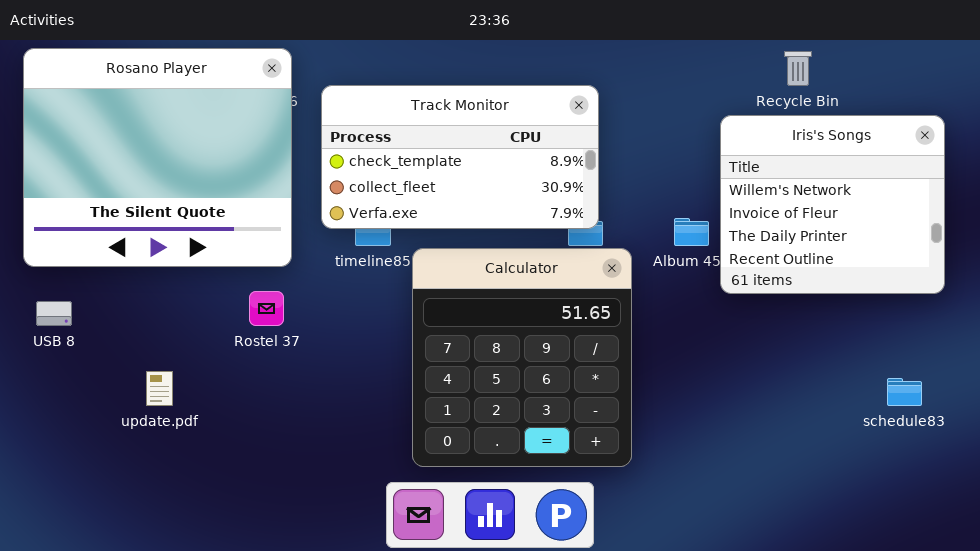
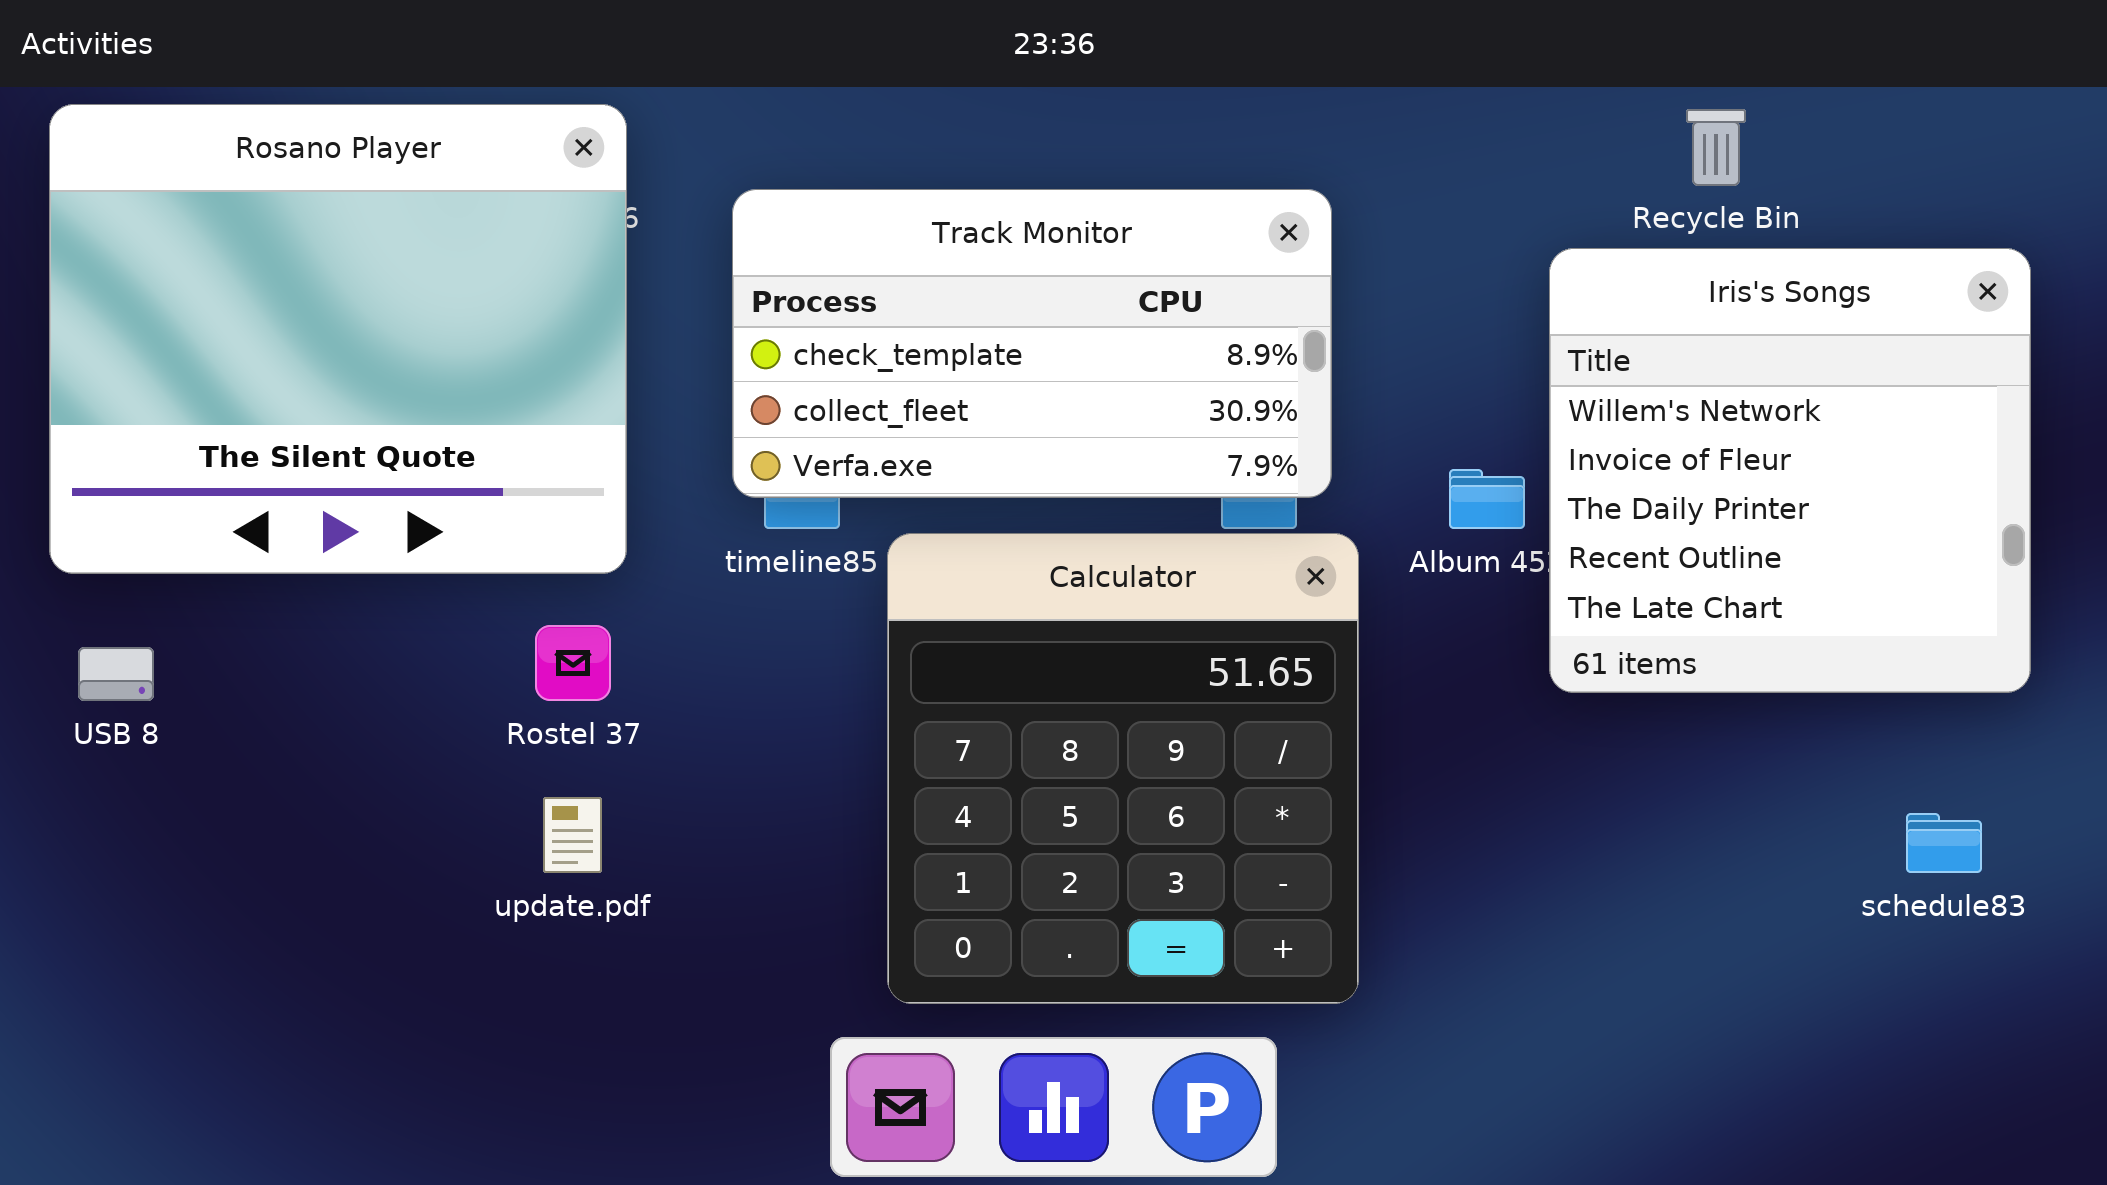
Track Monitor: [321,85,599,229] -> [732,189,1332,498], moved
Iris's Songs: [720,115,945,294] -> [1549,248,2031,693], resized
update.pdf: [146,371,173,406] -> [543,797,602,873], moved

